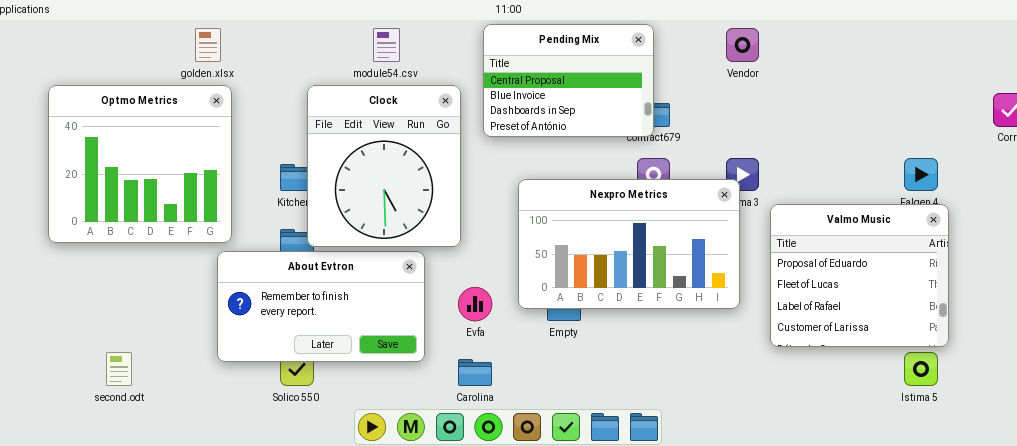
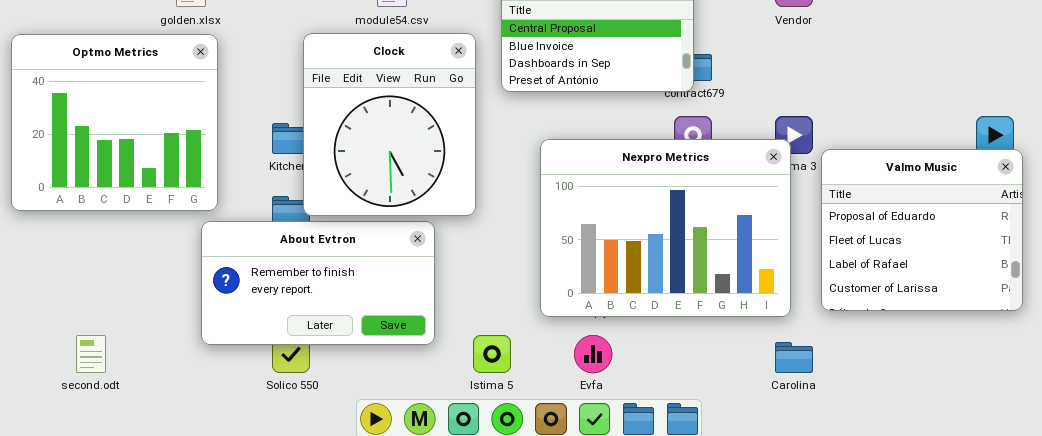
Nexpro Metrics: [518,179,740,309] -> [540,139,791,317], resized
Valmo Music: [770,204,949,347] -> [821,149,1023,311], moved
Evfa: [458,287,492,321] -> [574,335,612,373], moved
Istima 5: [904,352,938,386] -> [473,335,511,373], moved
Carolina: [458,359,492,386] -> [775,342,813,373], moved

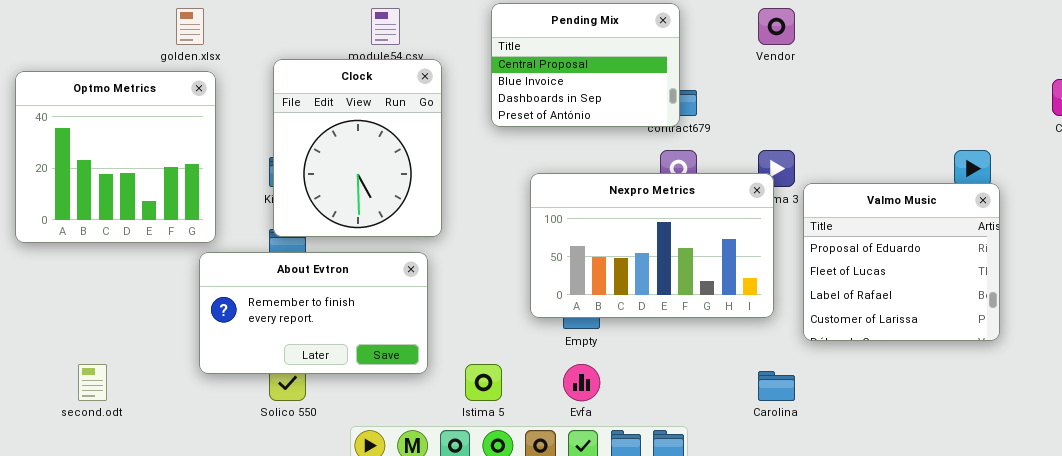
Clock: [303,33,476,216] -> [273,59,442,237], moved
Nexpro Metrics: [540,139,791,317] -> [530,173,774,318], resized

